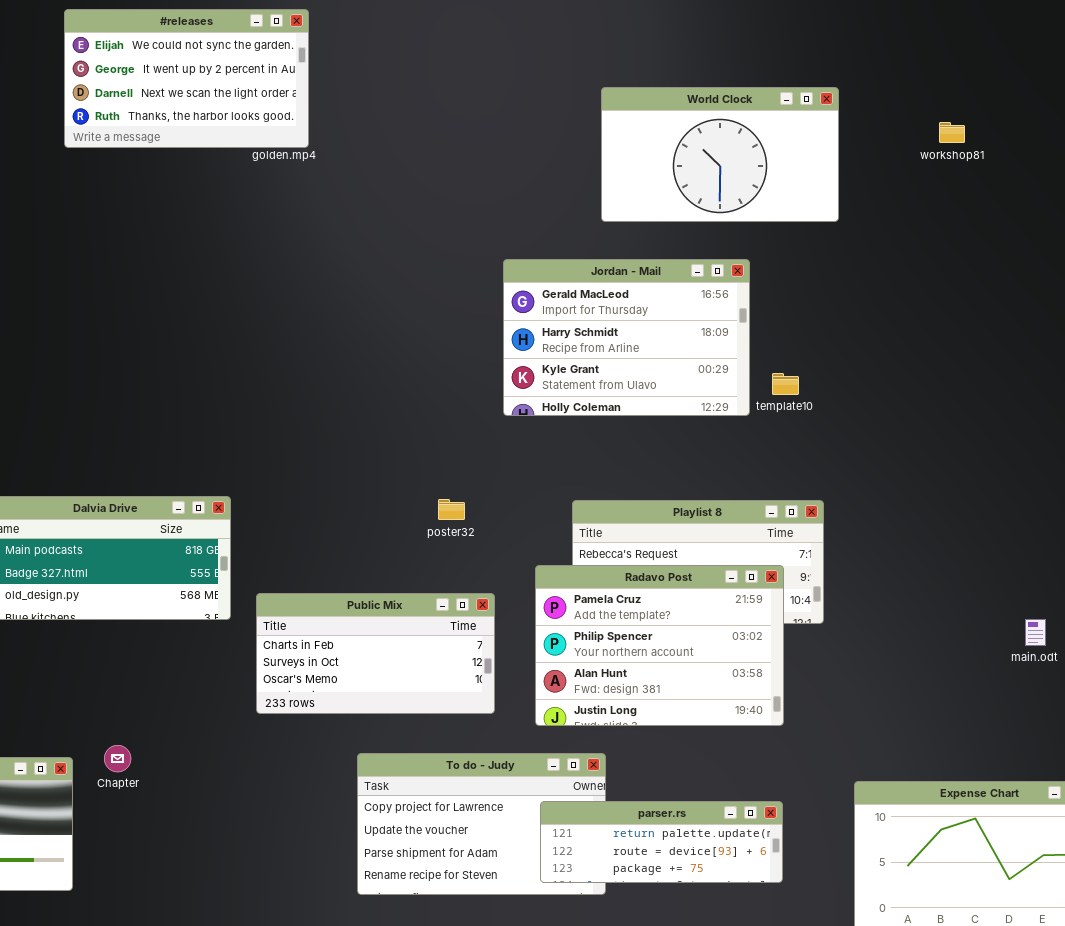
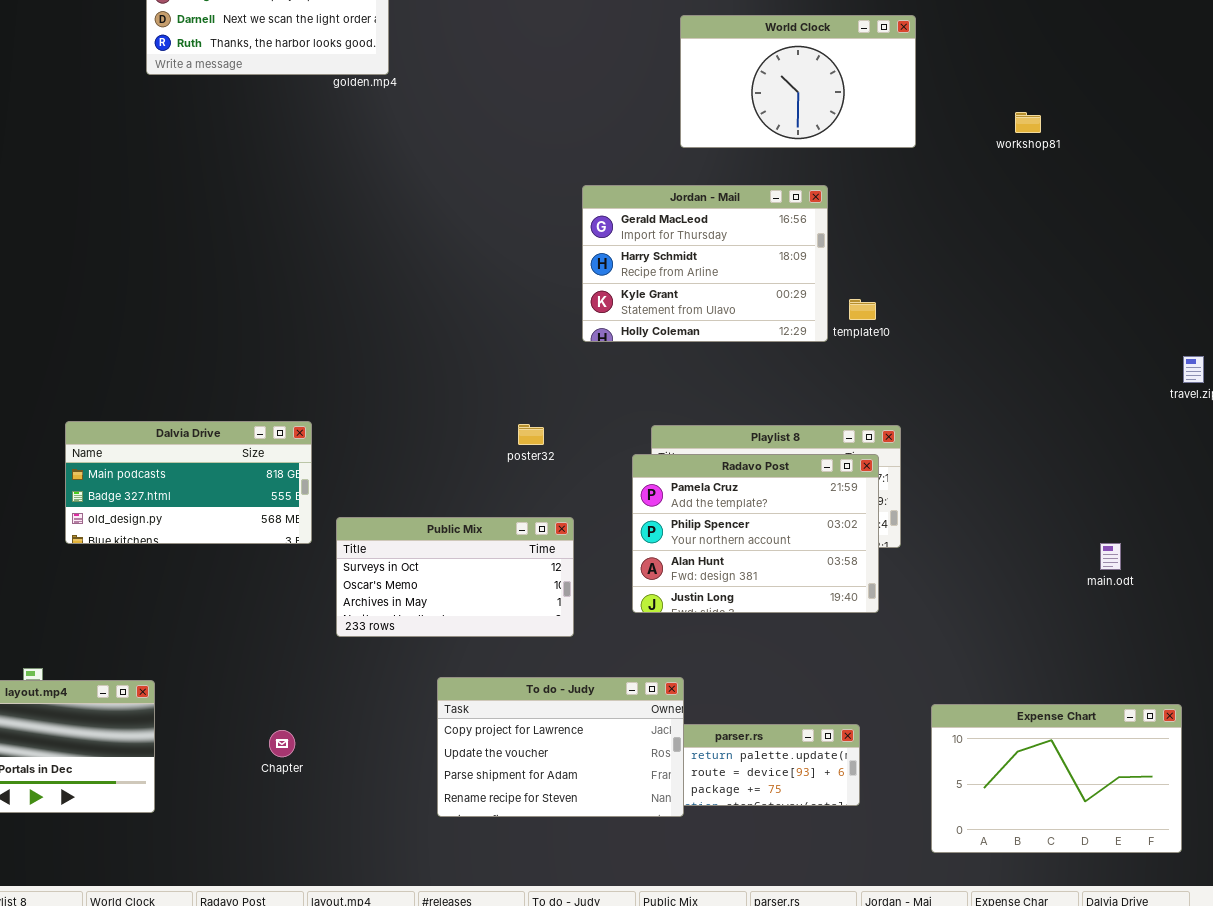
workshop81: [939,122,965,143] -> [1015,112,1041,133], moved
Radavo Post: [535,565,784,726] -> [632,454,879,613], moved
Public Mix: [256,593,495,714] -> [336,517,574,637], scrolled down 1 row
Chapter: [104,745,131,772] -> [269,730,295,757], moved
To do - Judy: [357,753,606,895] -> [437,677,684,817], raised

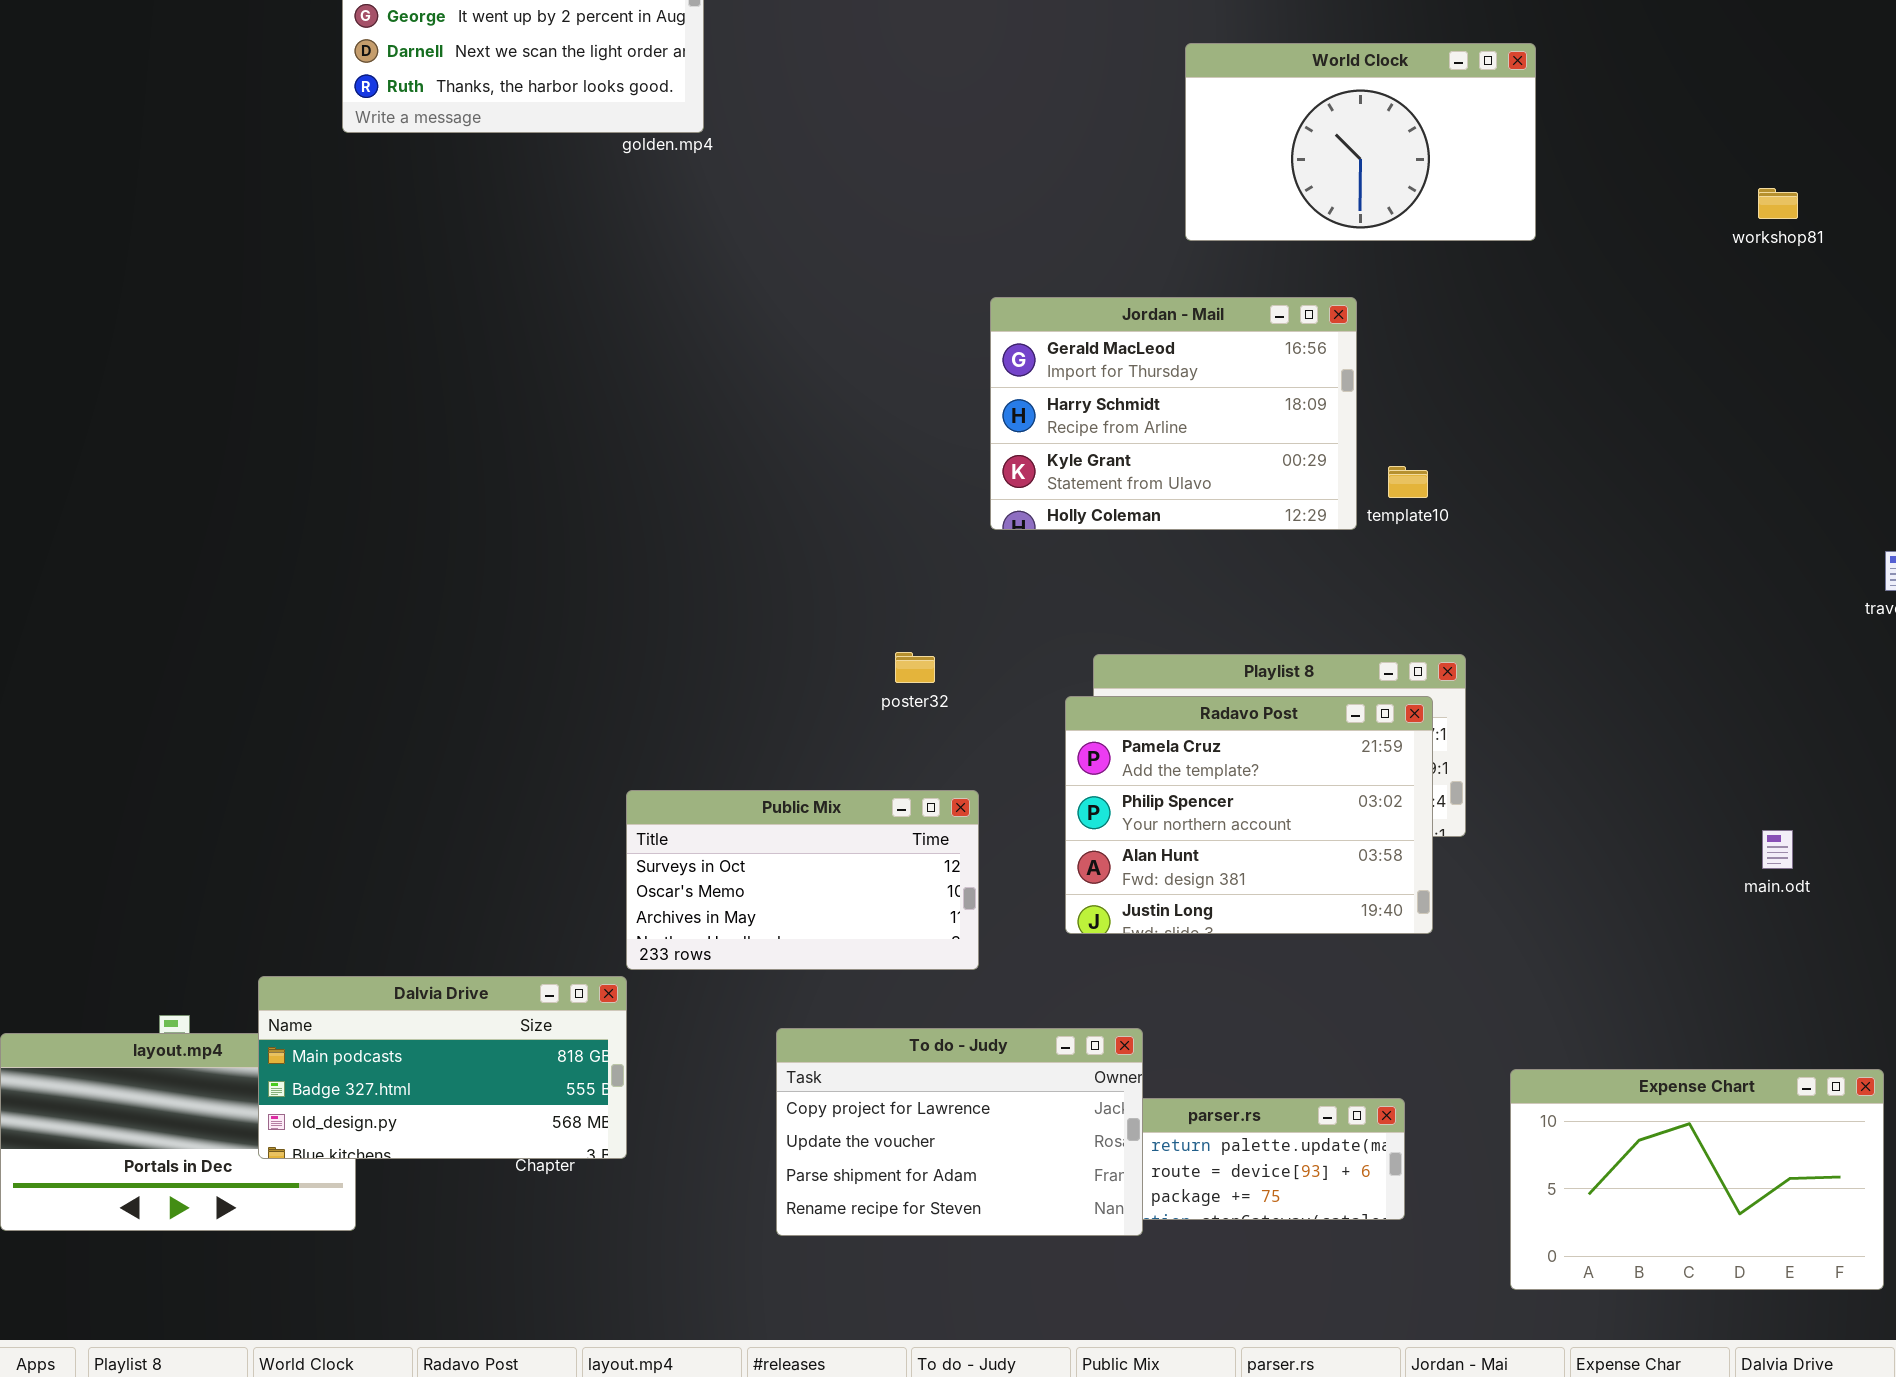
World Clock: [680,15,916,148] -> [1185,43,1536,241], moved
workshop81: [1015,112,1041,133] -> [1758,188,1798,219], moved
Dalvia Drive: [65,421,312,544] -> [258,976,627,1159], moved

